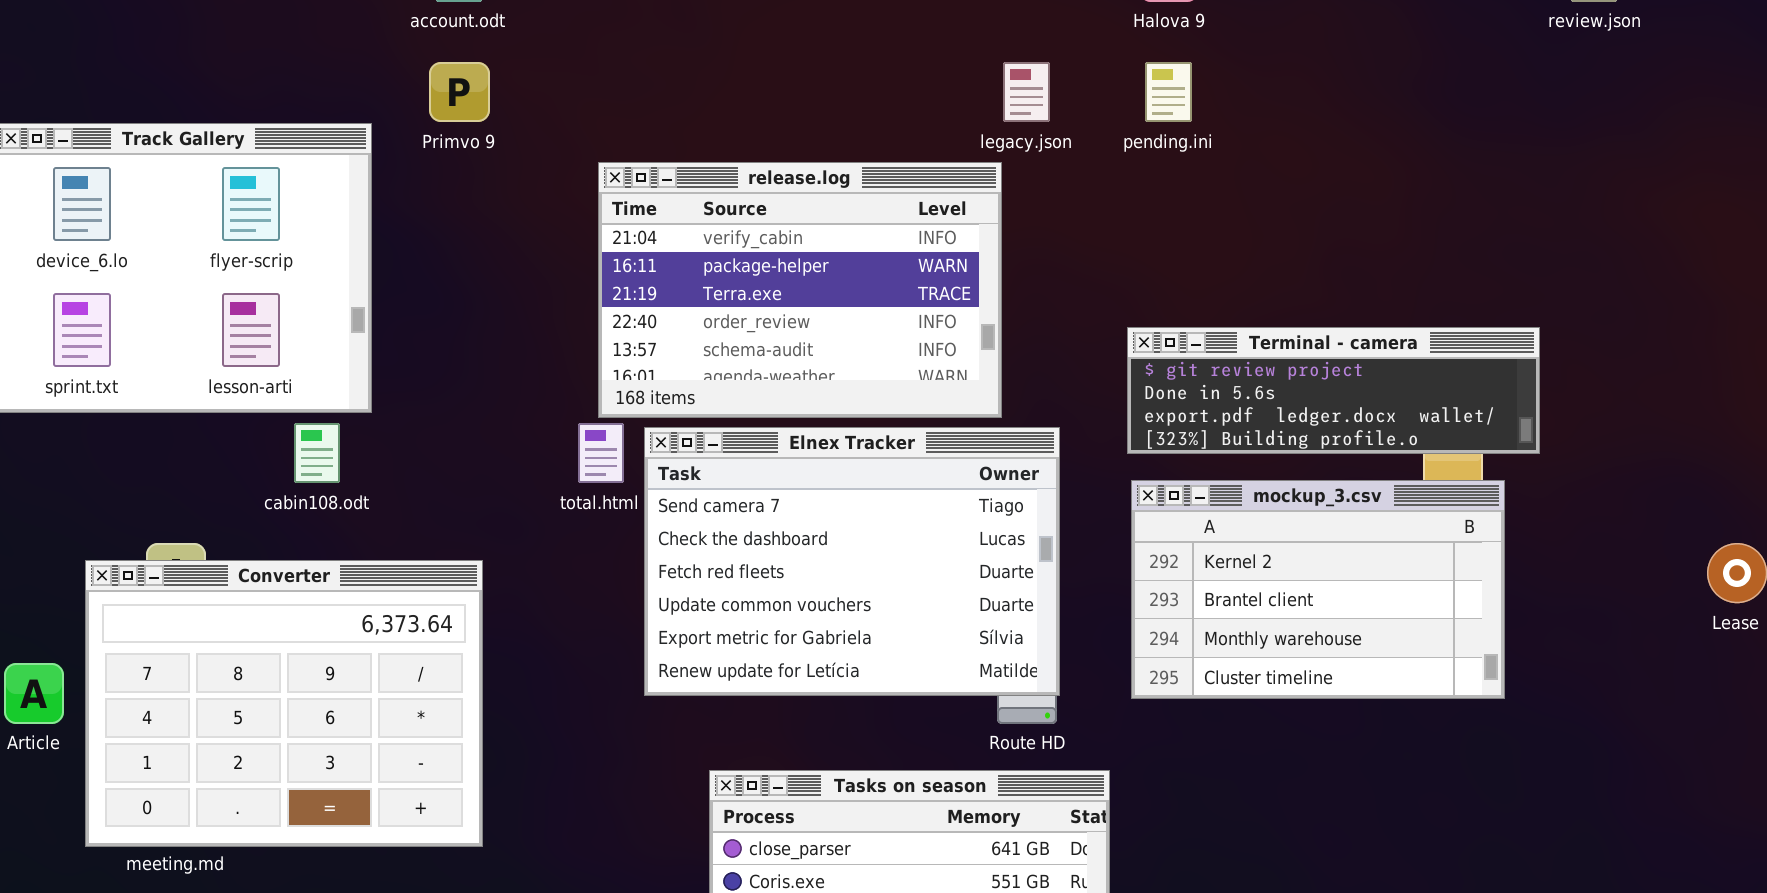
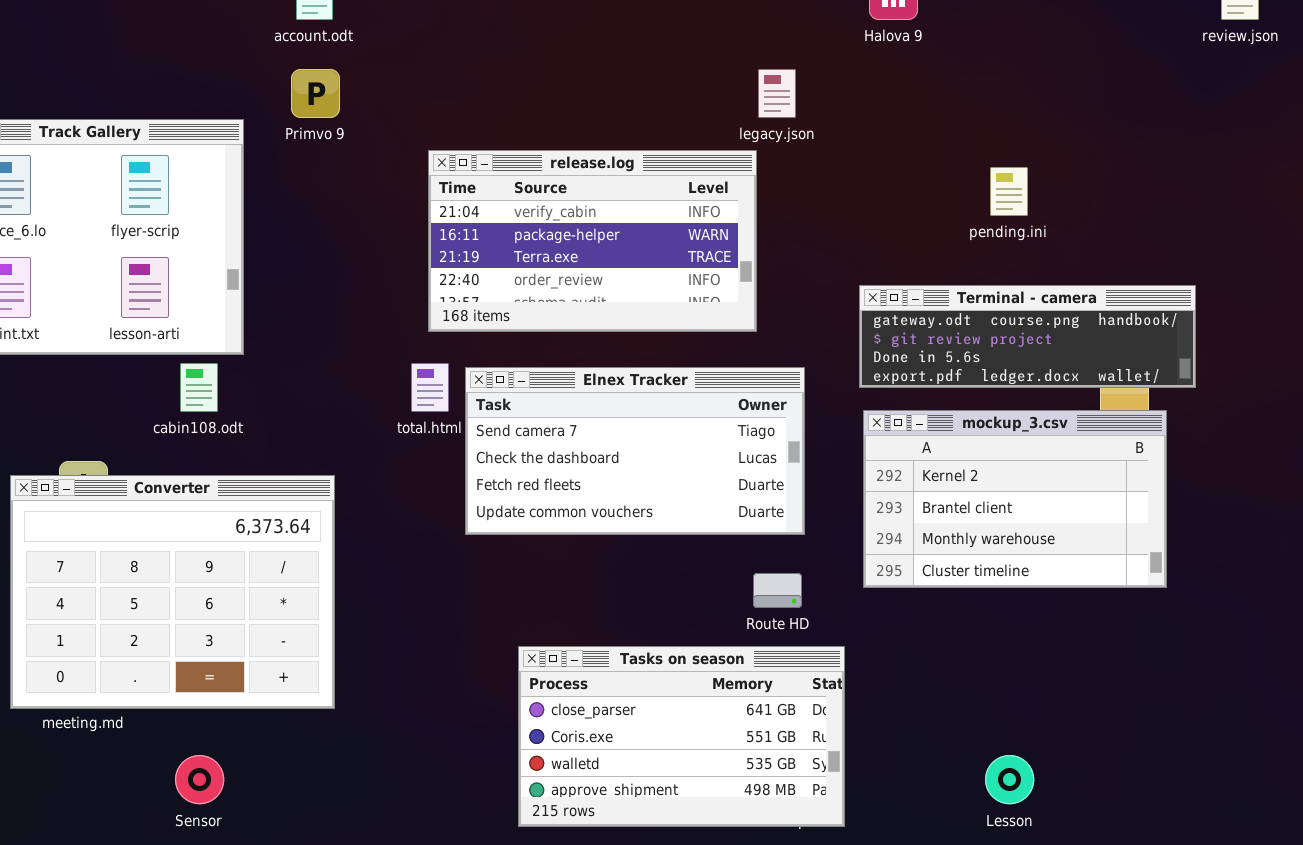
pending.ini: [1145,62,1192,122] -> [990,167,1028,216], moved
release.log: [598,162,1002,418] -> [428,150,757,332], resized
Terminal - camera: [1127,327,1540,454] -> [859,285,1196,388], scrolled up 1 row
Elnex Tracker: [644,427,1060,696] -> [465,367,805,535], resized

